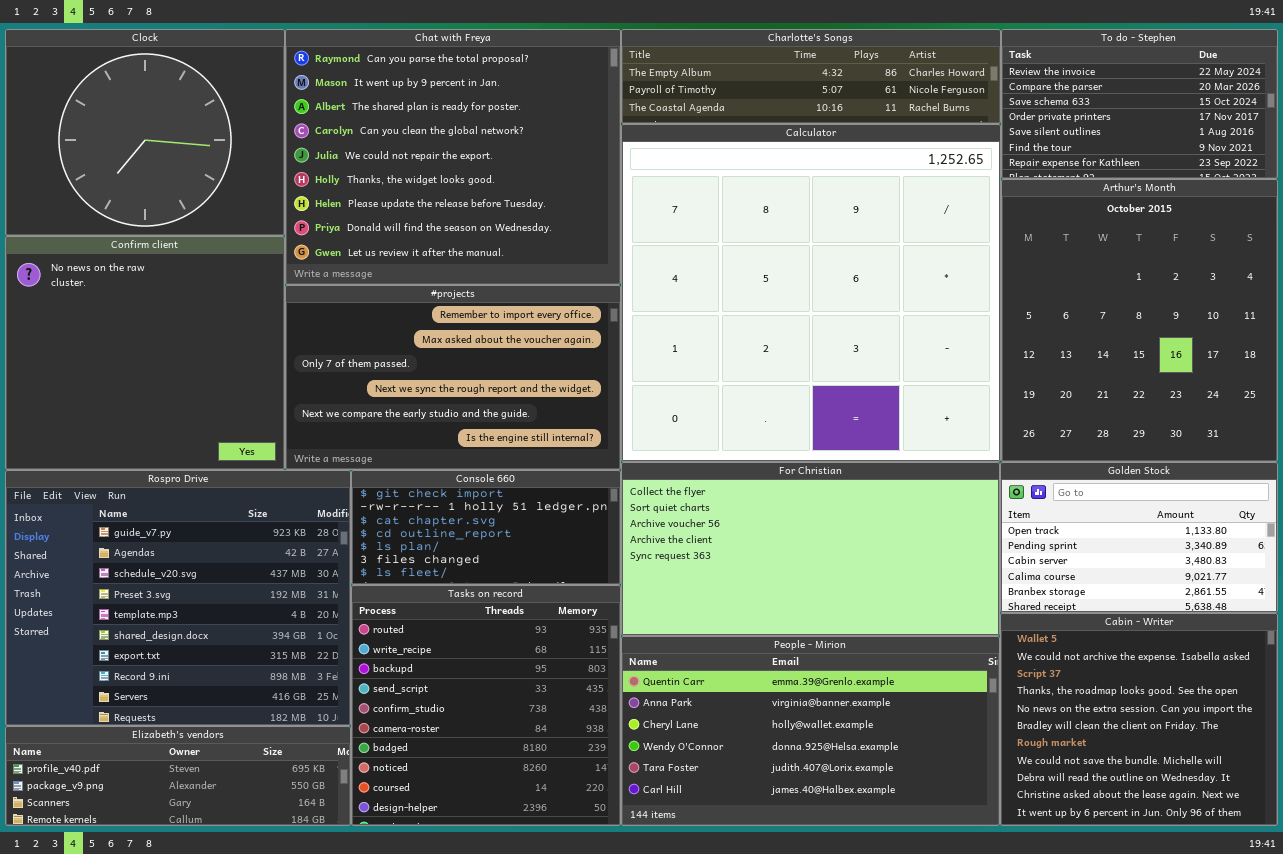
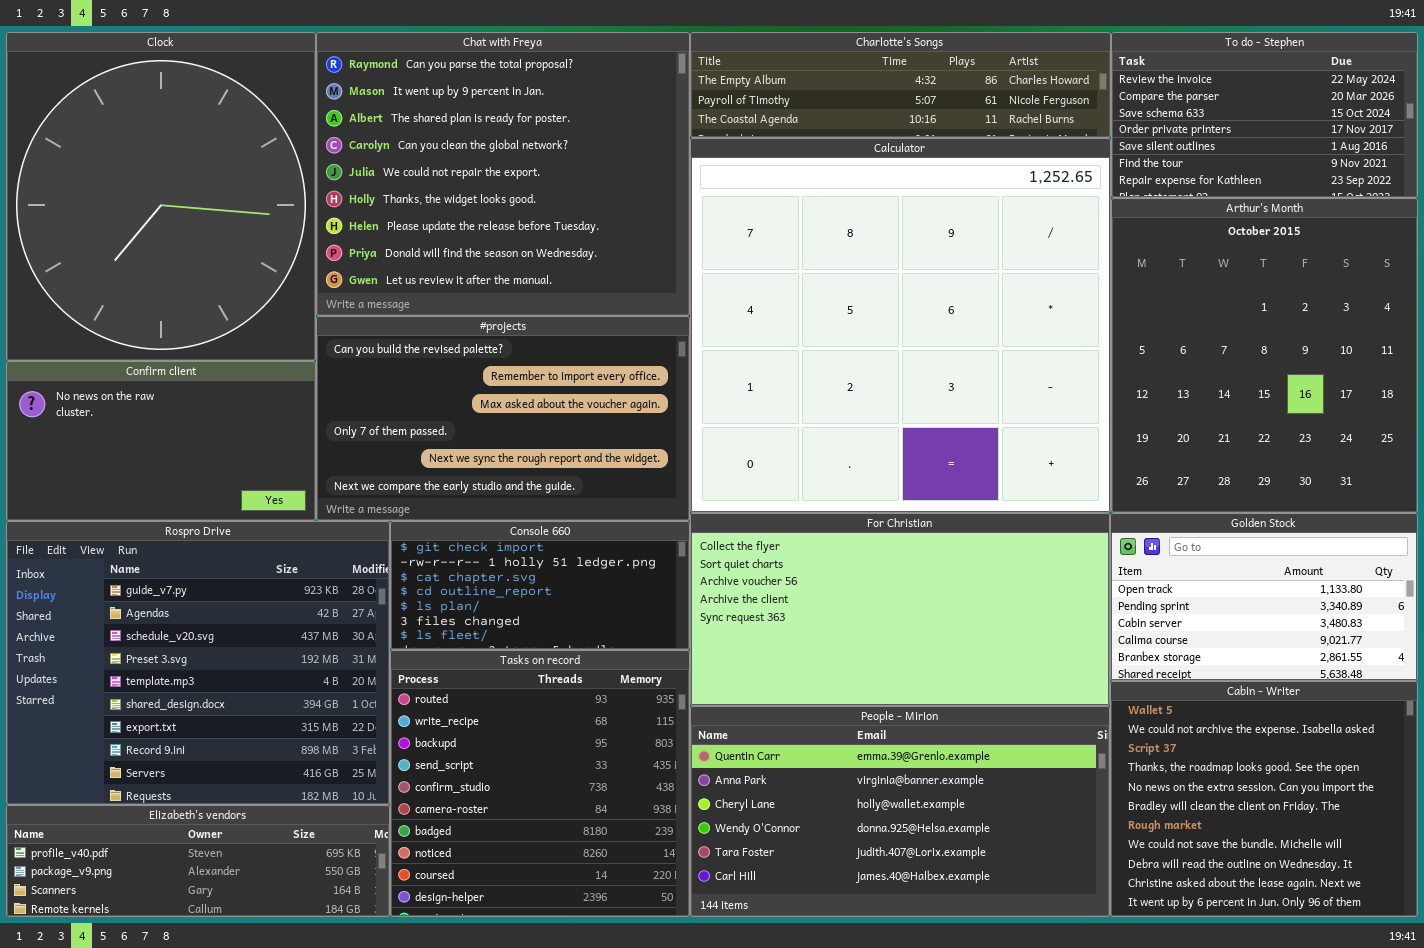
Clock: [5,29,285,236] -> [6,32,316,361], resized
Confirm client: [5,236,285,470] -> [6,361,316,521], resized
#projects: [285,285,621,470] -> [316,316,690,521], scrolled up 1 row

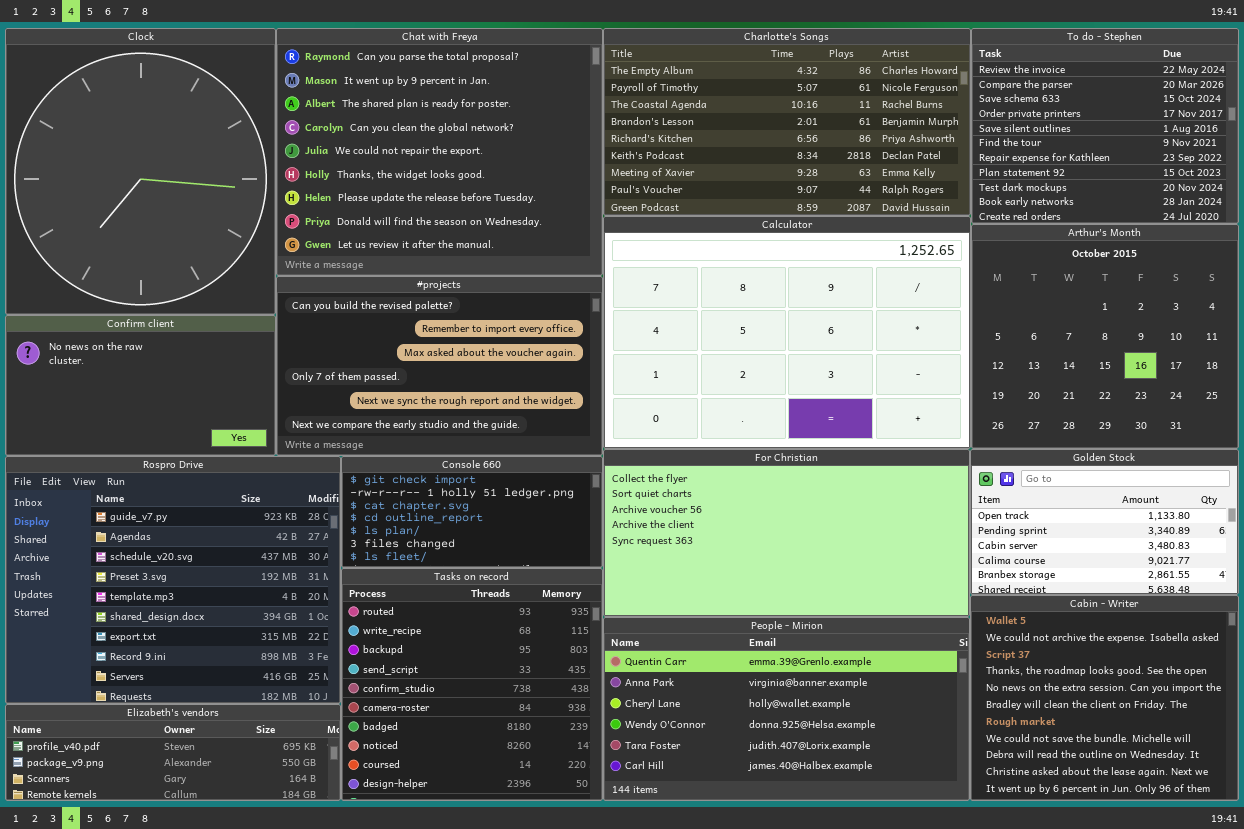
Charlotte's Songs: [690,32,1111,138] -> [603,28,971,216], resized
To do - Stephen: [1111,32,1418,198] -> [971,28,1239,224], resized
Calculator: [690,138,1111,513] -> [603,216,971,449], resized
Arthur's Month: [1111,198,1418,513] -> [971,224,1239,449], resized

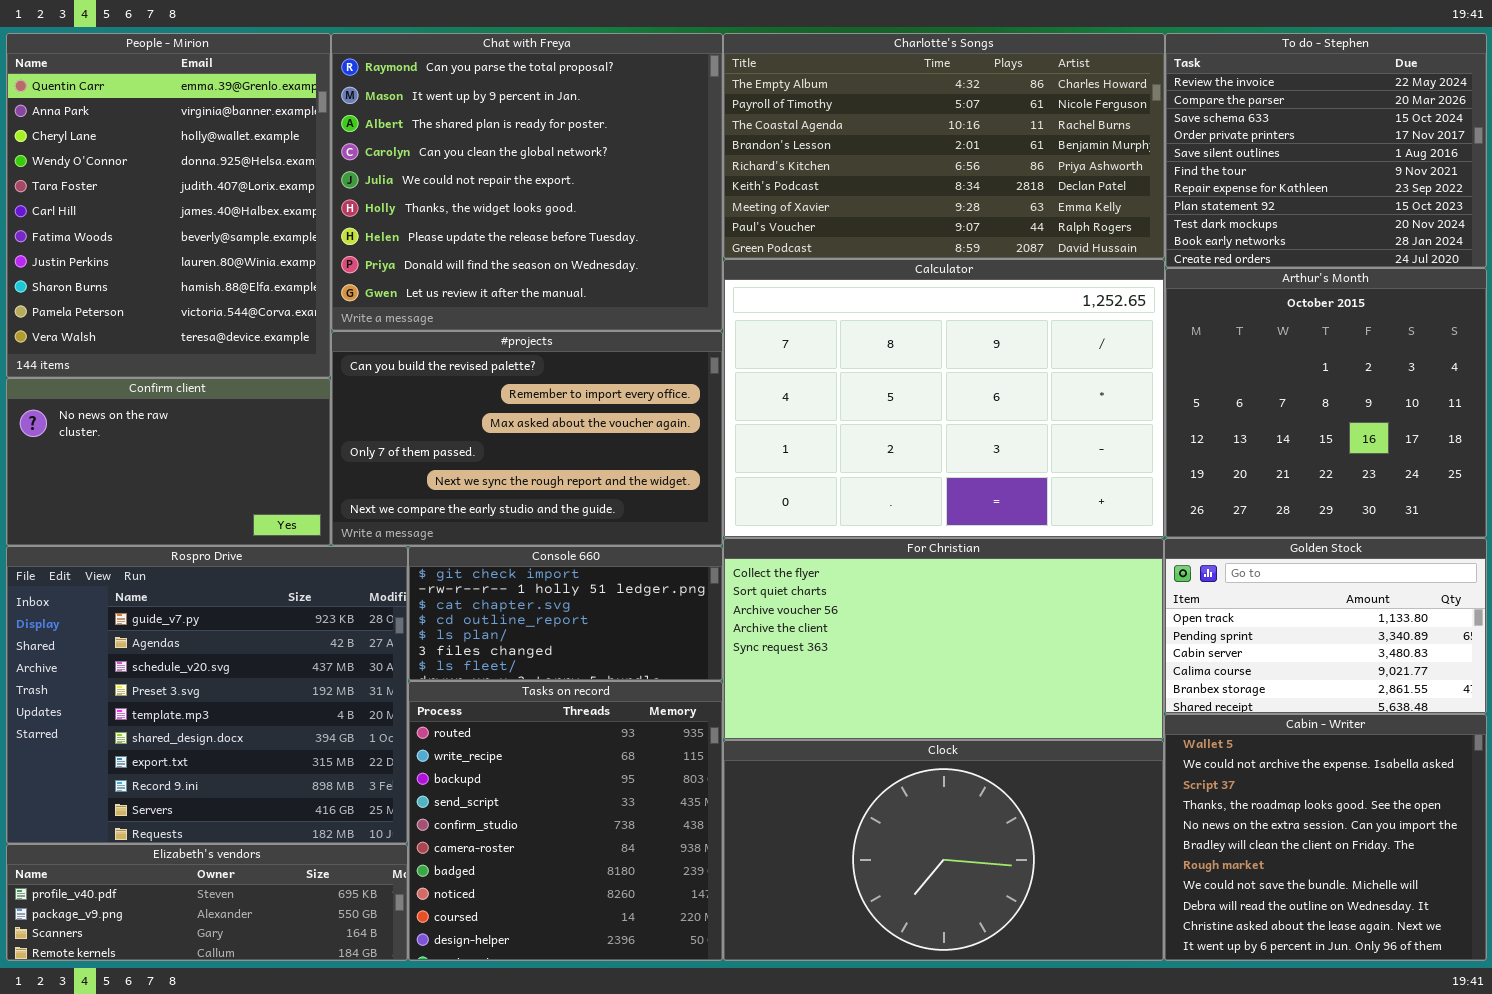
Clock: [5,28,276,315] -> [723,740,1164,961], moved, resized
People - Mirion: [603,617,970,801] -> [6,33,331,378], moved, resized

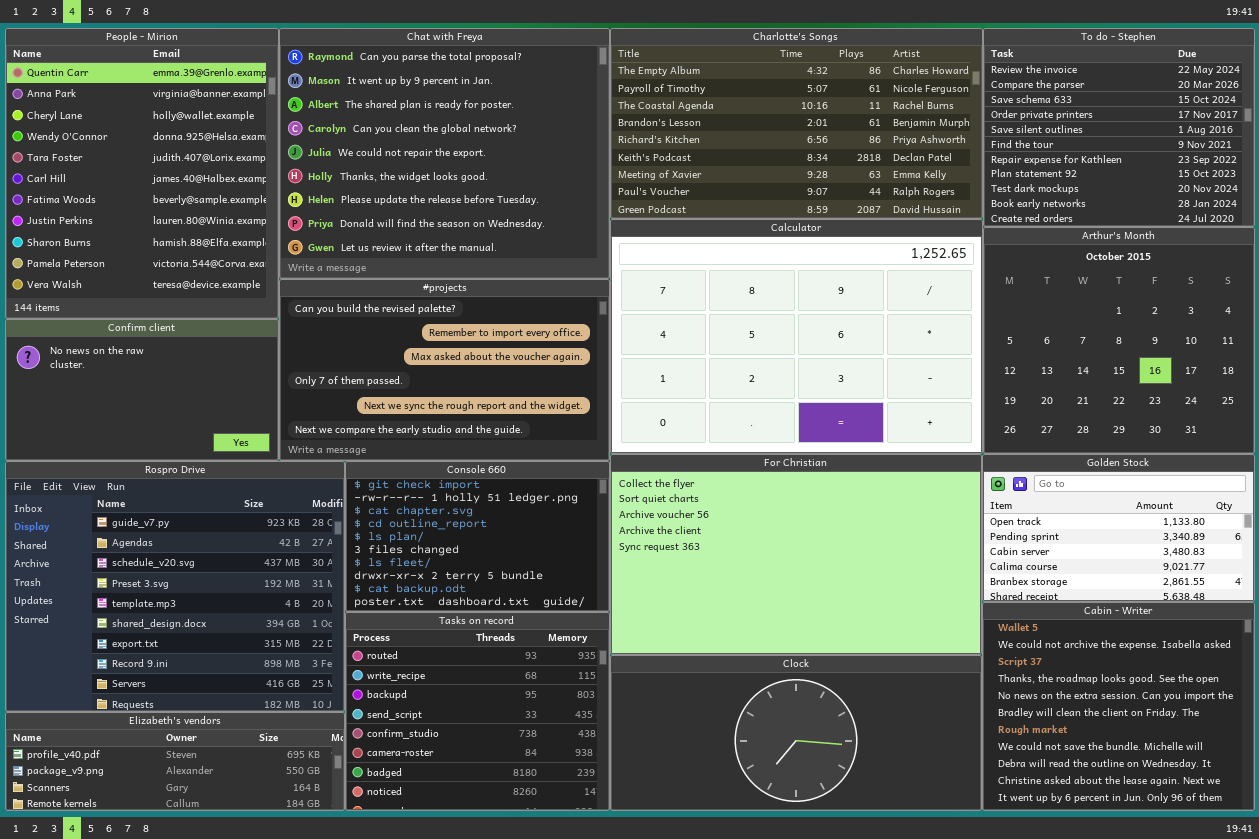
For Christian: [723,538,1164,740] -> [610,454,982,655], resized
Console 660: [408,546,723,681] -> [345,461,610,612], resized
Tasks on record: [408,681,723,961] -> [345,612,610,811], resized
Clock: [723,740,1164,961] -> [610,655,982,811], resized

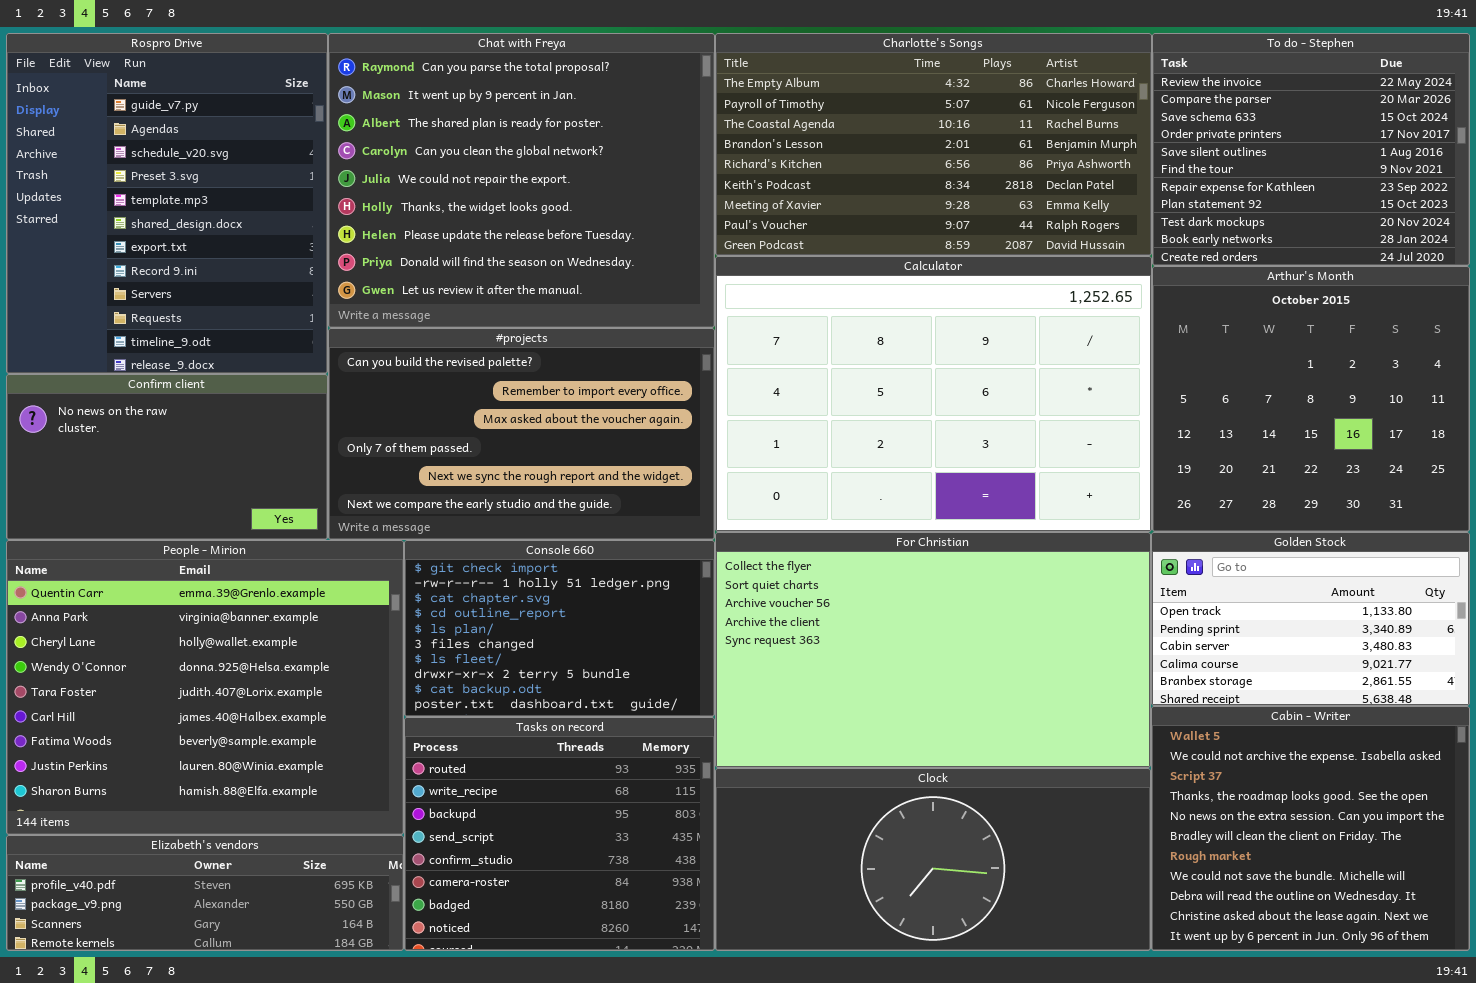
People - Mirion: [5,28,279,319] -> [6,540,404,835], moved, resized
Rospro Drive: [5,461,345,712] -> [6,33,328,374], moved, resized

